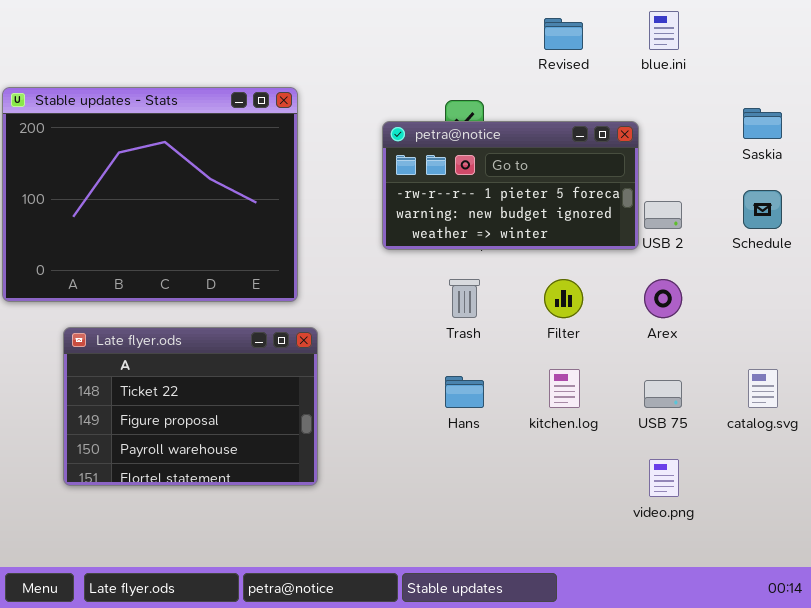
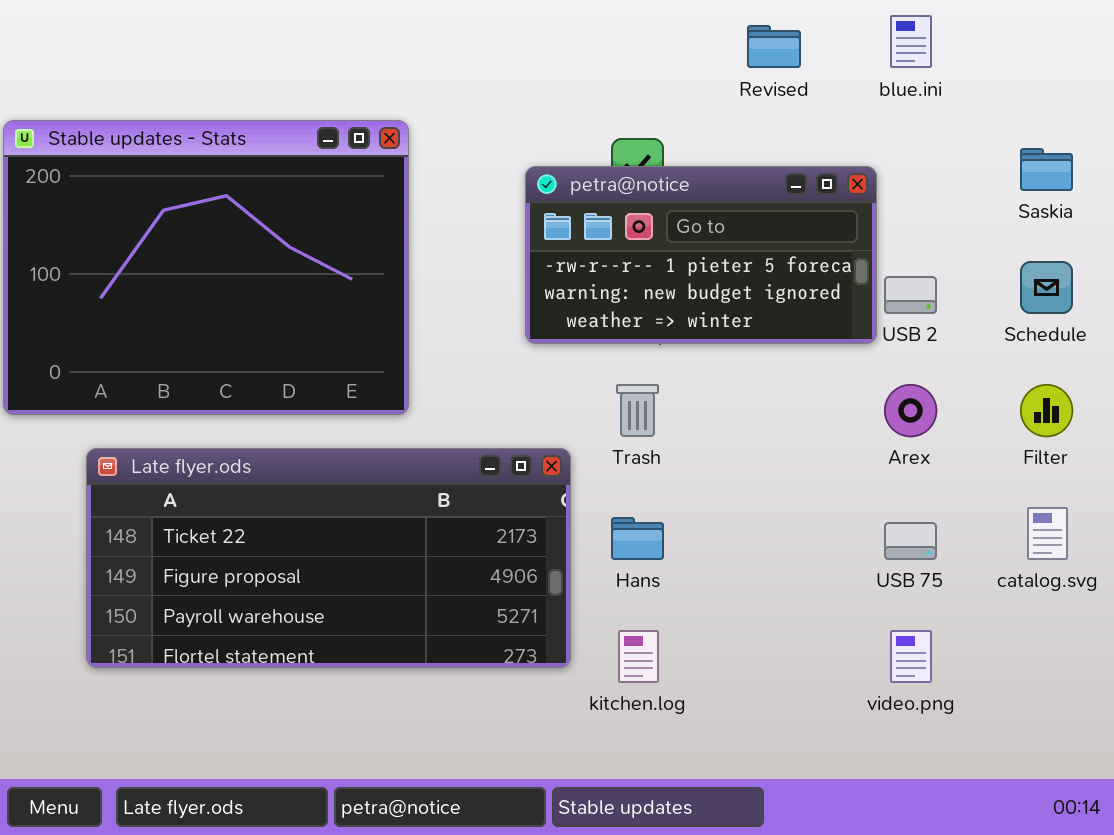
Filter: [544,279,583,318] -> [1020,384,1073,437], moved
Late flyer.ods: [63,327,318,486] -> [86,448,571,668], resized
kitchen.log: [549,369,580,408] -> [618,630,659,683], moved

